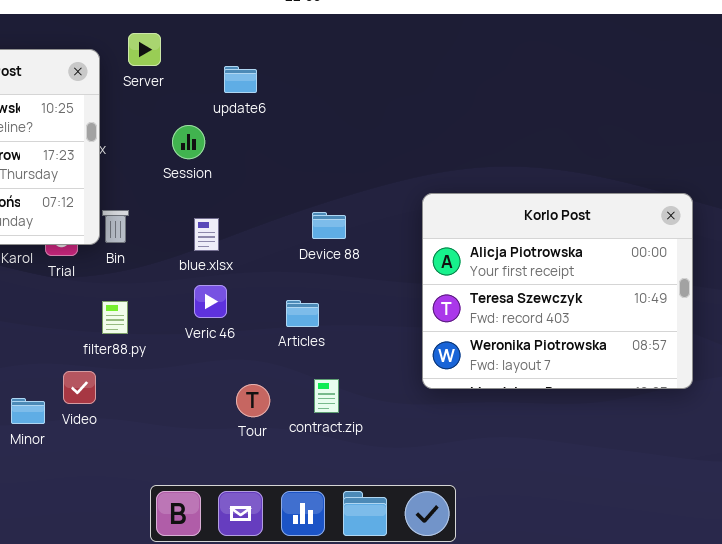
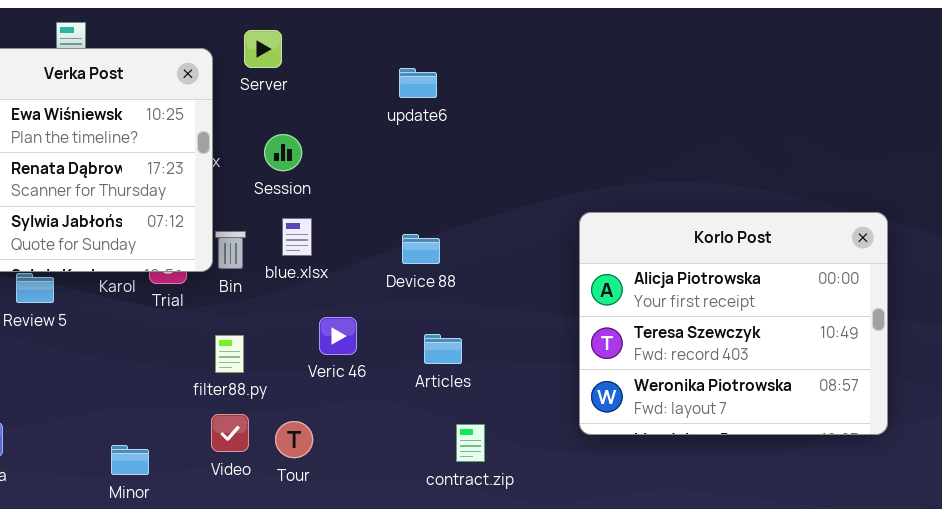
update6: [224,66,257,93] -> [399,68,437,98], moved
Session: [172,125,205,159] -> [264,134,302,171], moved
Device 88: [312,212,346,239] -> [402,234,440,264], moved
blue.xlsx: [194,218,219,251] -> [282,218,312,256], moved
Video: [63,371,96,404] -> [211,414,249,452], moved
Tour: [236,384,270,417] -> [275,421,313,458], moved

